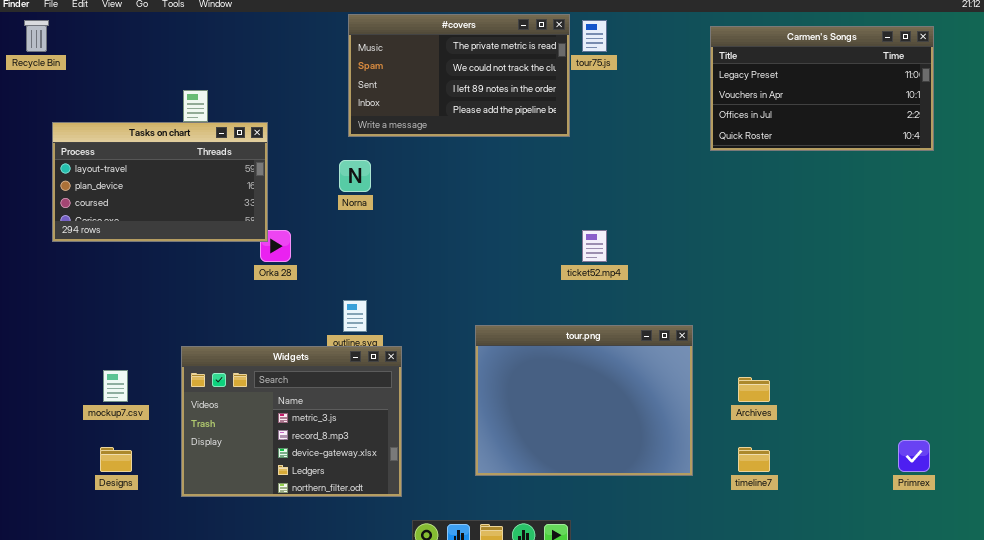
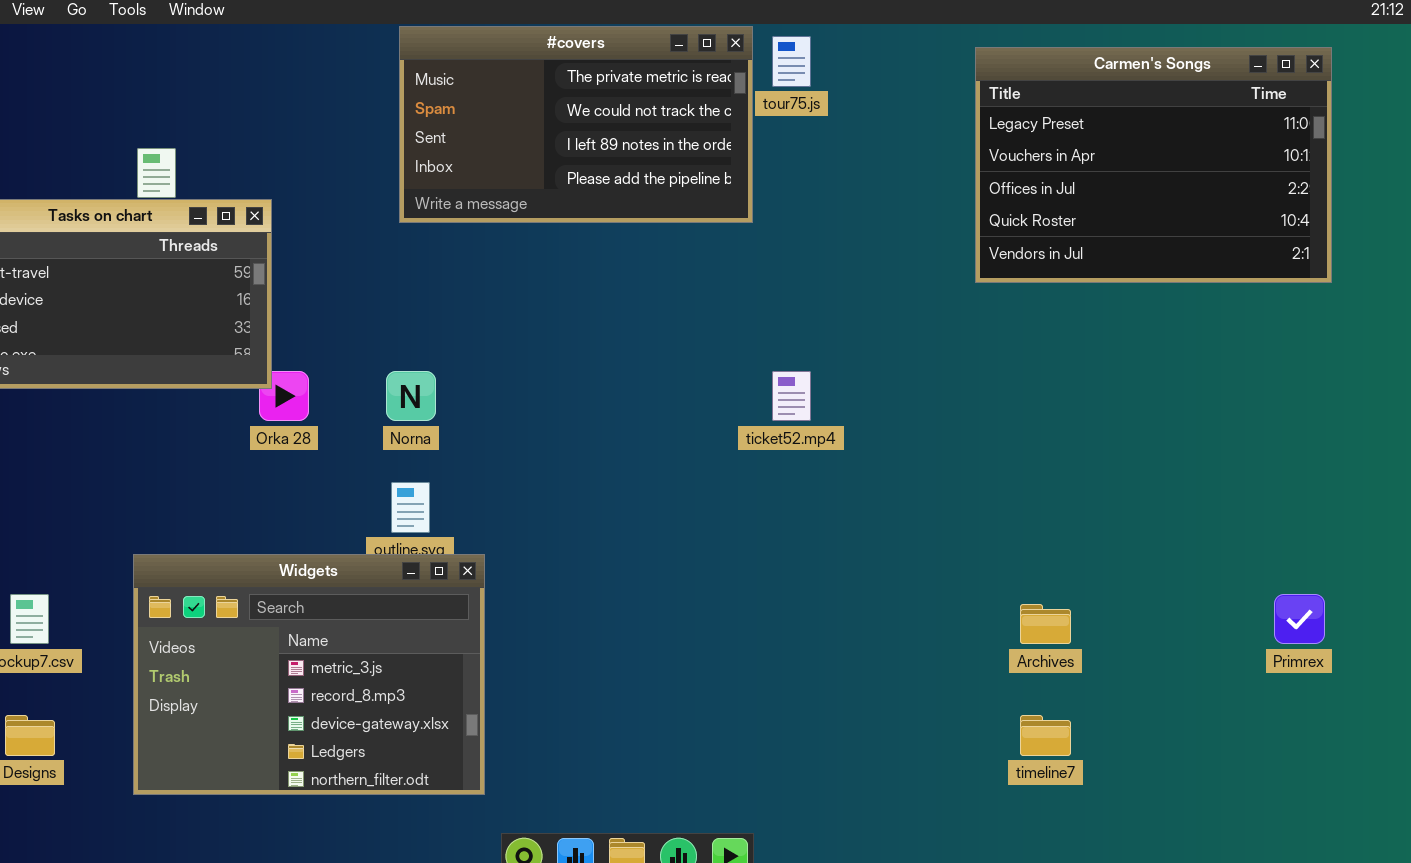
Carmen's Songs: [710,26,934,151] -> [975,47,1332,283], resized
Norna: [339,160,371,192] -> [386,371,436,421], moved
tour.png: [475,325,693,476] -> none, closed
Primrex: [898,440,930,472] -> [1274,594,1325,644], moved

